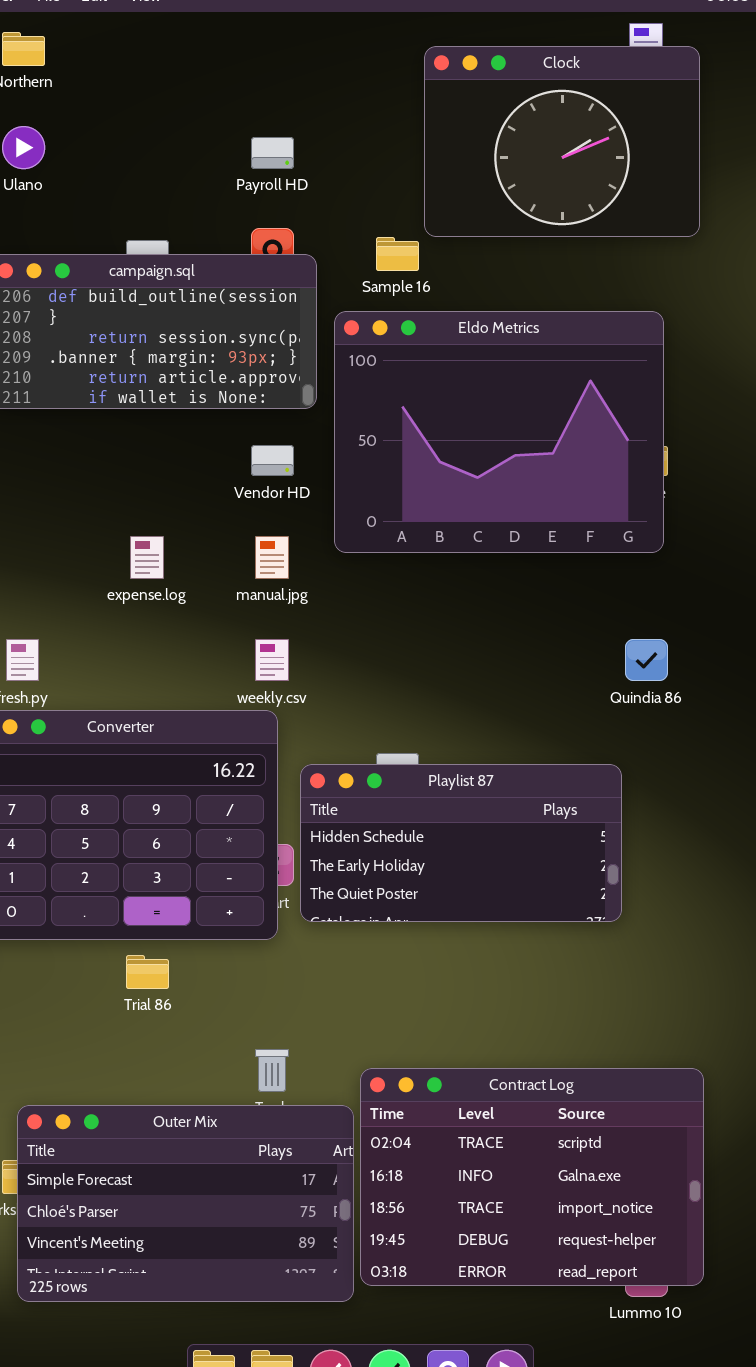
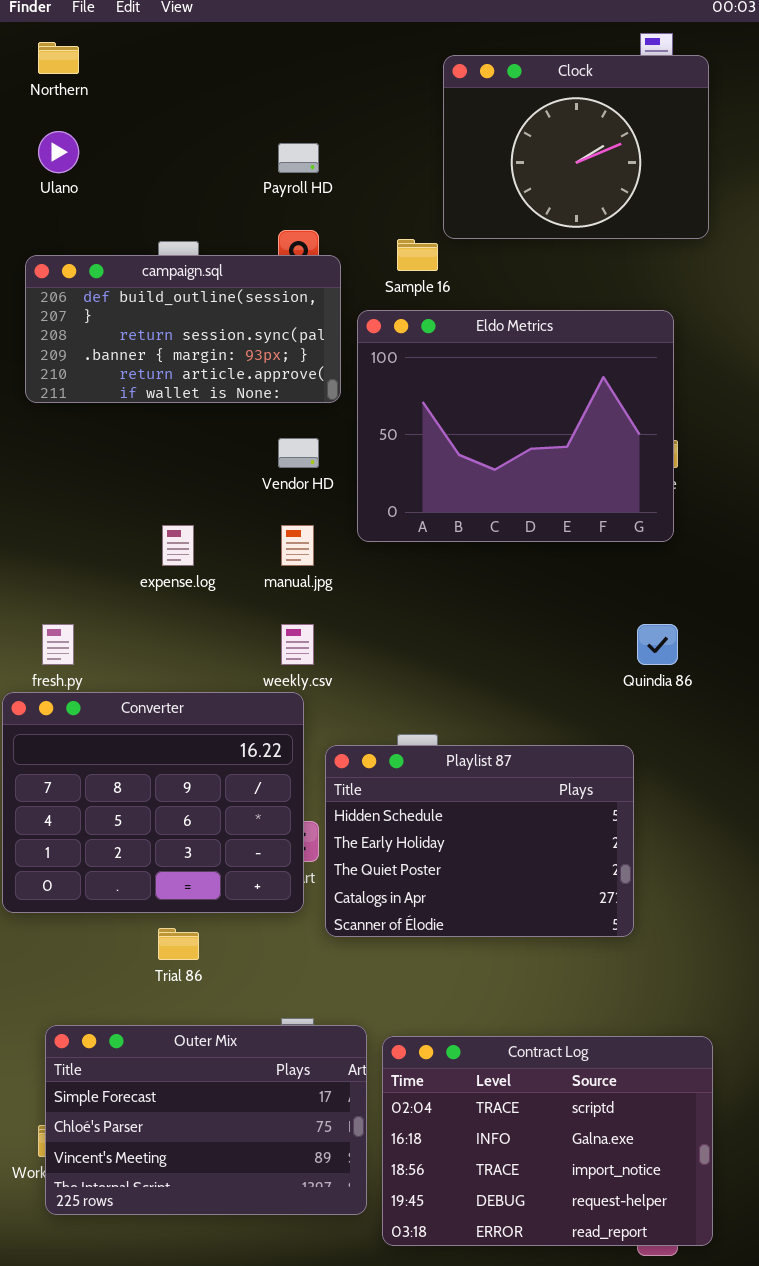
Playlist 87: [300,764,622,922] -> [325,745,634,937], resized
Outer Mix: [17,1105,354,1302] -> [45,1025,367,1215], moved

